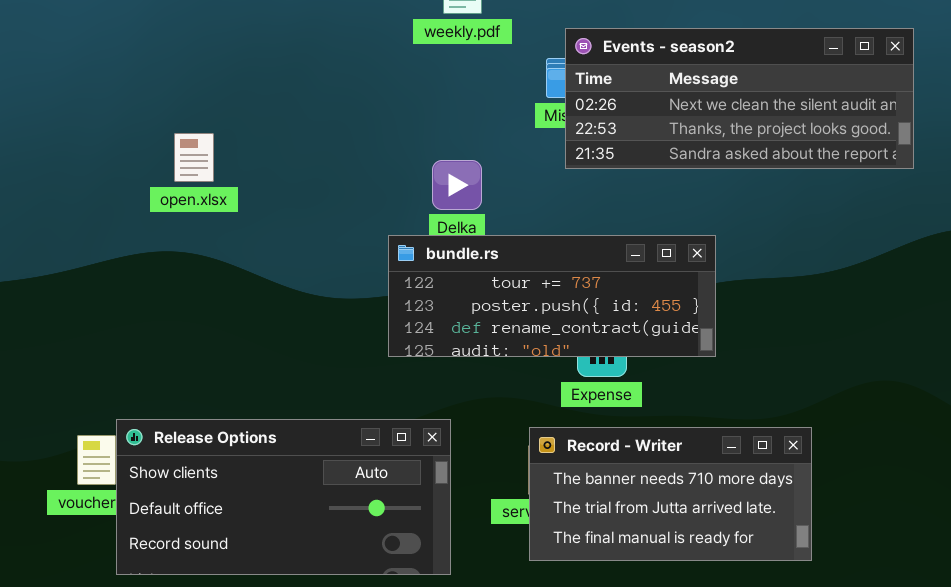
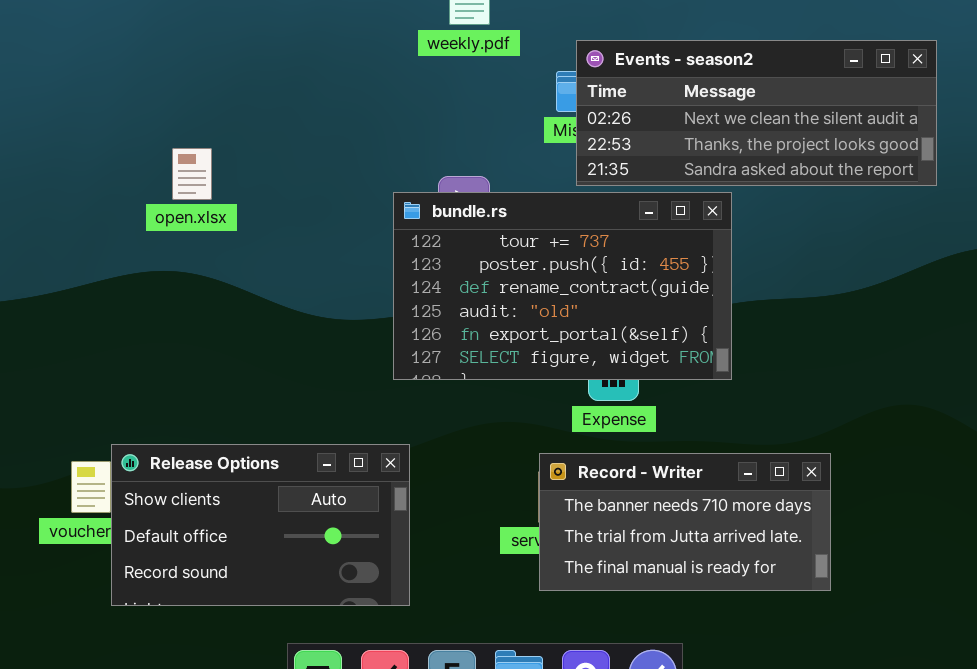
bundle.rs: [388,235,716,357] -> [393,192,732,380], resized
Release Options: [116,419,451,575] -> [111,444,410,606], resized

